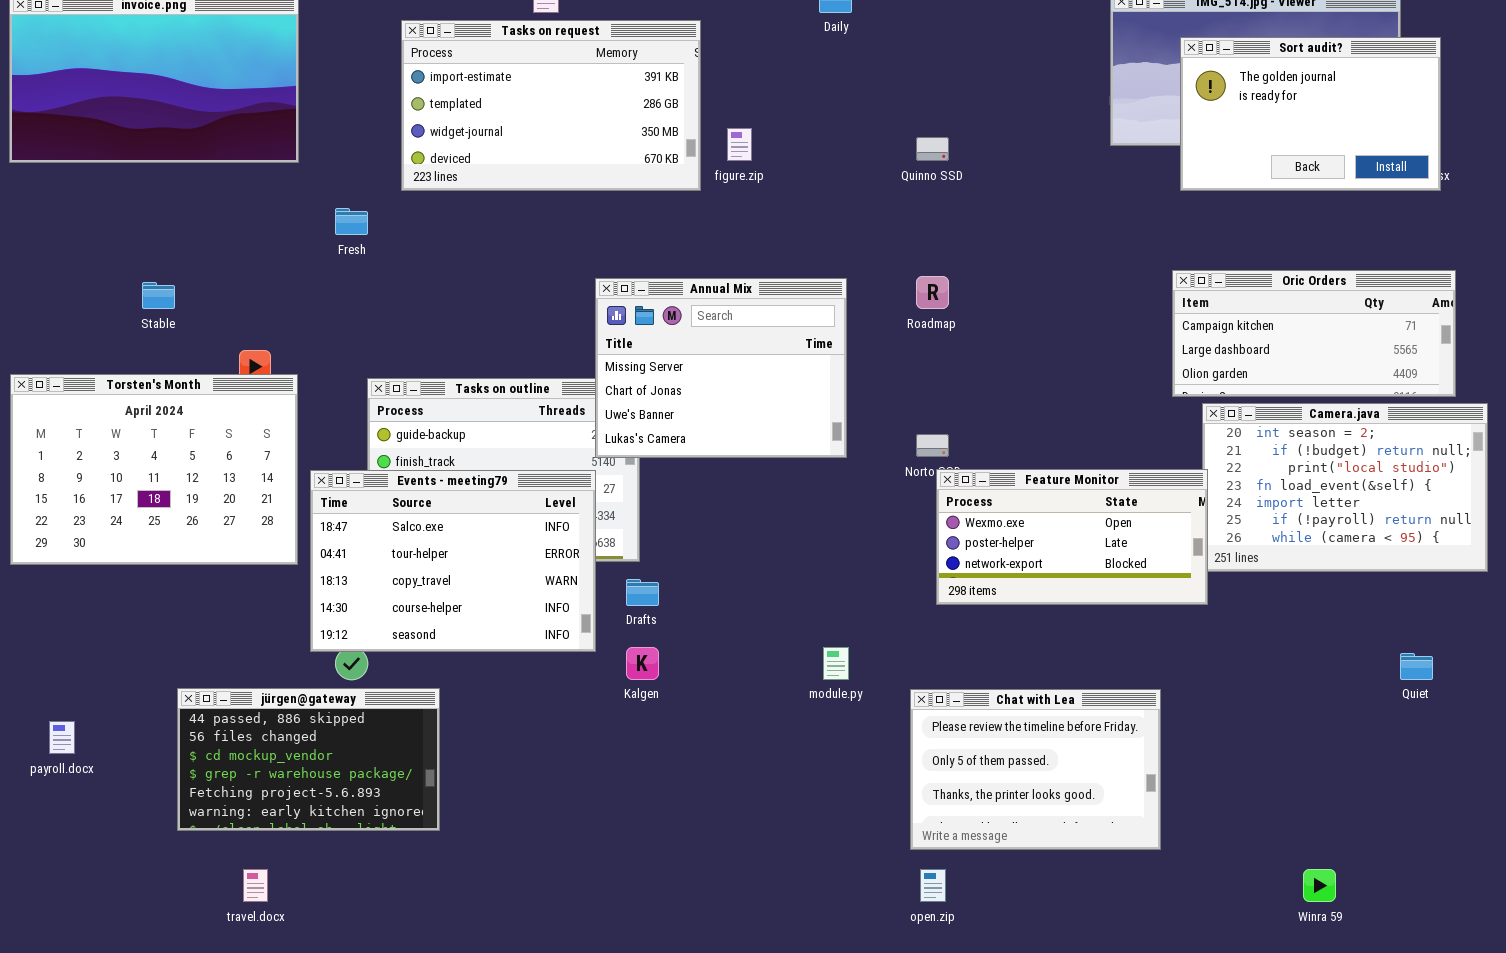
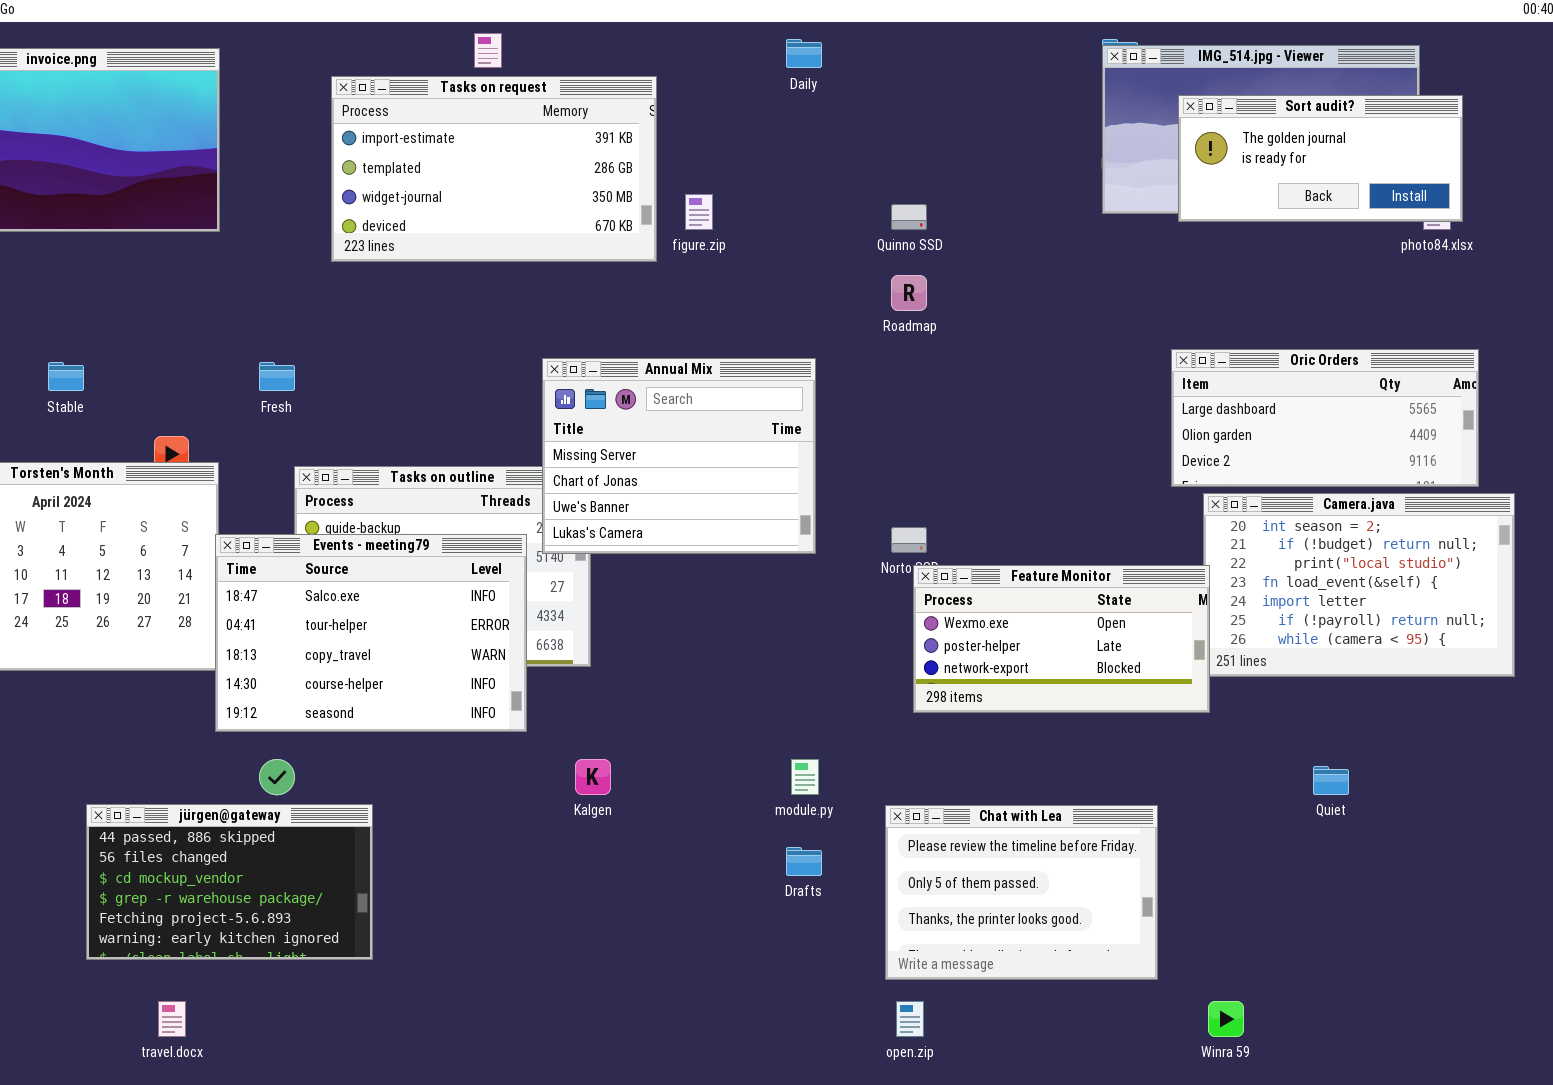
Sort audit?: [1180,37,1441,191] -> [1178,95,1463,222], resized
Fresh: [335,208,368,235] -> [259,362,295,391], moved
Oric Orders: [1172,270,1456,397] -> [1171,349,1479,487], scrolled down 1 row
Roadmap: [916,276,949,309] -> [891,275,927,311], moved
Events - meeting79: [310,470,596,652] -> [215,534,527,732], moved
Drafts: [626,579,659,606] -> [786,847,822,876], moved
Quiet: [1400,653,1433,680] -> [1313,766,1349,795], moved
Winra 59: [1303,869,1336,902] -> [1208,1001,1244,1037], moved

